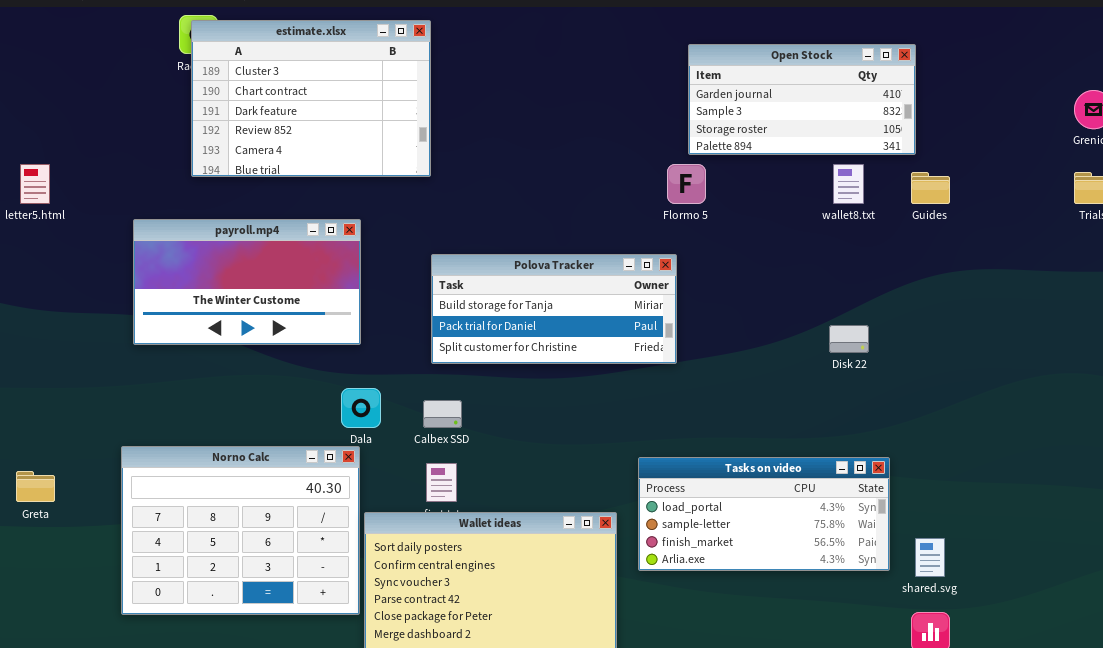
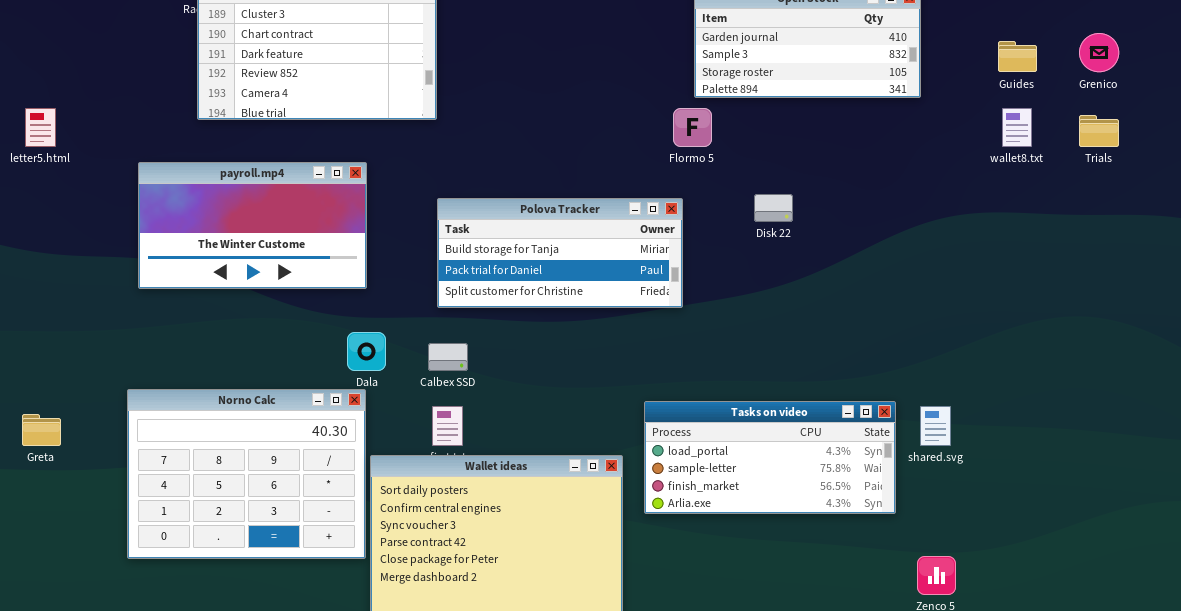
wallet8.txt: [833,164,864,204] -> [1002,108,1032,147], moved
Guides: [911,172,950,204] -> [998,41,1037,72], moved
Disk 22: [829,325,869,353] -> [754,194,793,222], moved
shared.svg: [915,538,945,577] -> [920,406,951,446], moved

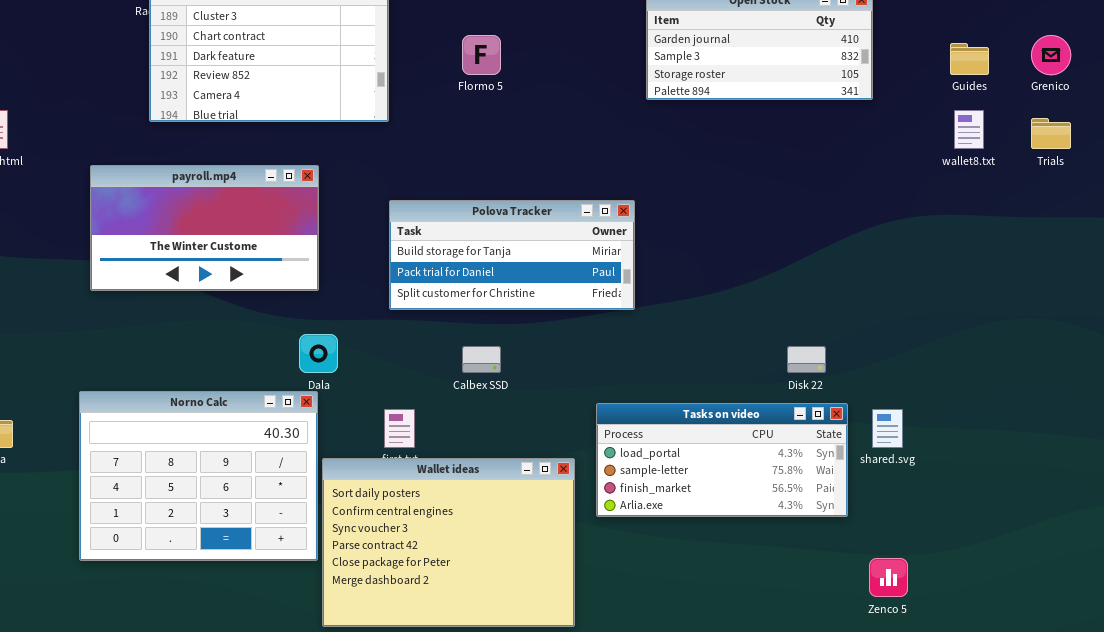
Flormo 5: [673,108,712,147] -> [462,35,501,75], moved
Disk 22: [754,194,793,222] -> [787,346,826,373], moved
Calbex SSD: [428,343,468,371] -> [462,346,501,373], moved

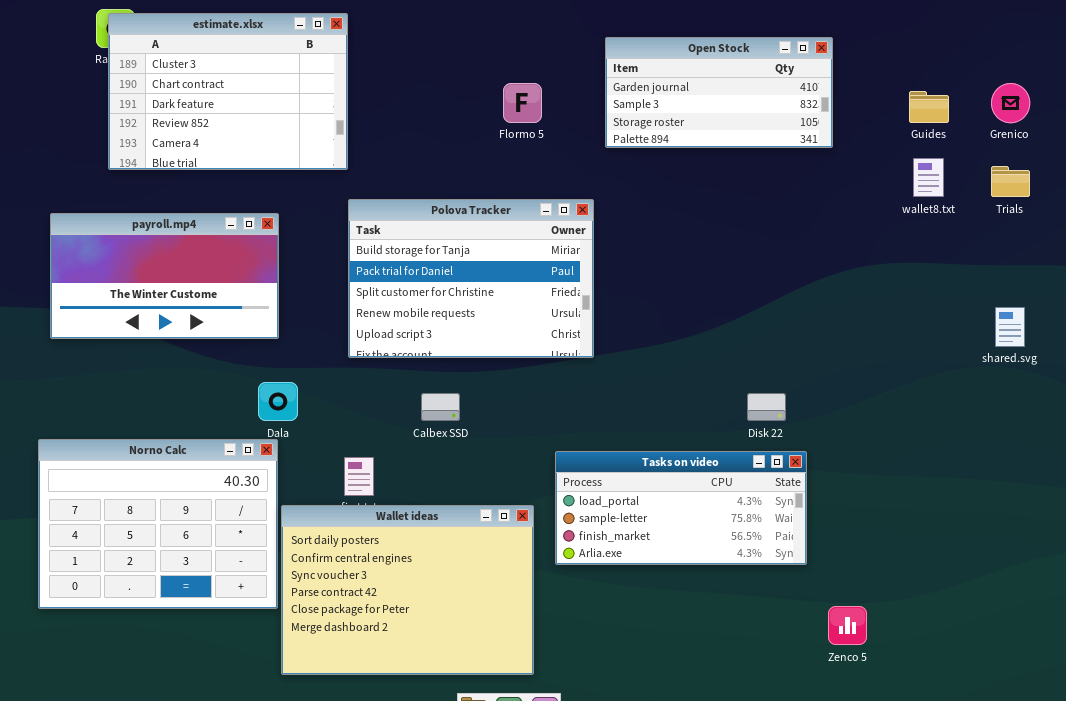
Flormo 5: [462,35,501,75] -> [503,83,542,123], moved
Polova Tracker: [389,200,635,310] -> [348,199,594,358], resized
shared.svg: [872,409,903,448] -> [995,307,1025,347], moved

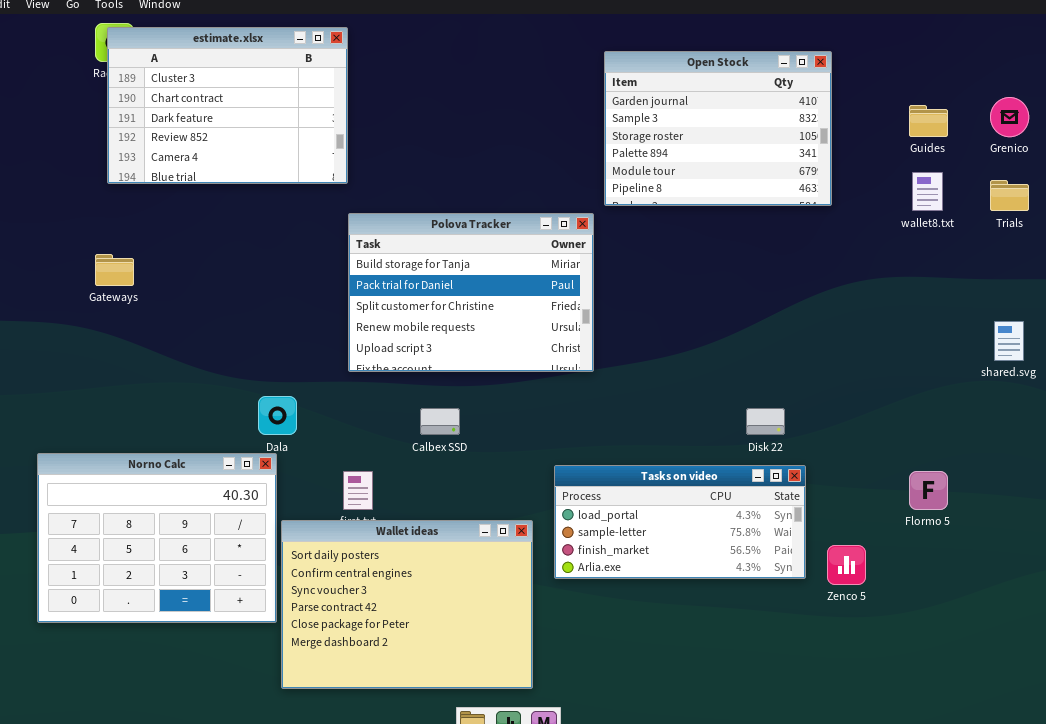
Open Stock: [605,37,833,148] -> [604,51,832,206], resized
Flormo 5: [503,83,542,123] -> [909,471,948,510], moved
payroll.mp4: [50,213,279,339] -> none, closed
Zenco 5: [828,606,867,645] -> [827,545,866,585], moved

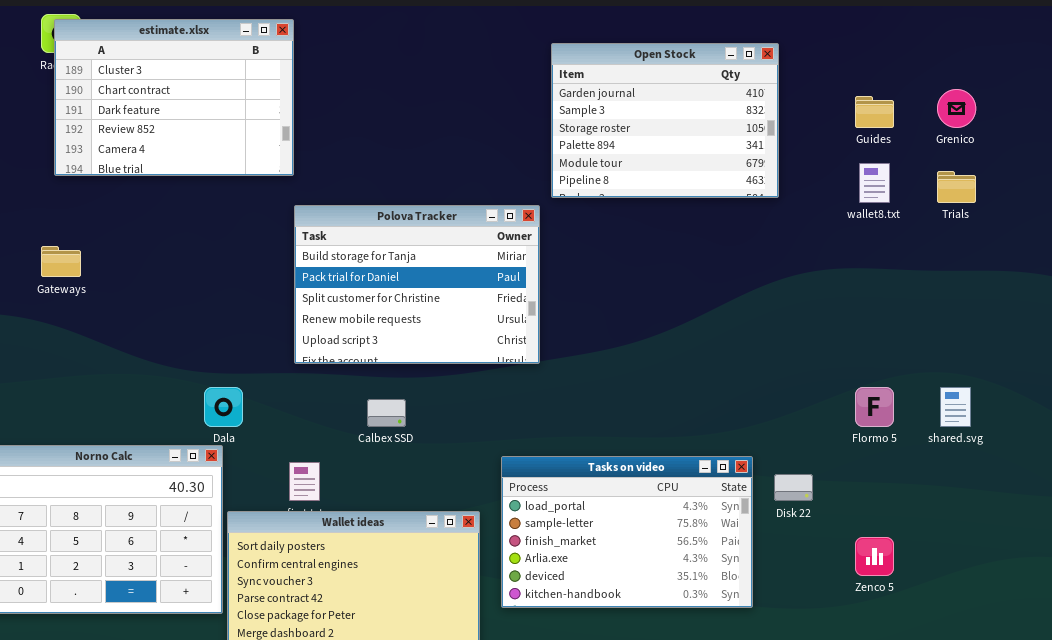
shared.svg: [994,321,1024,361] -> [940,387,971,427], moved
Disk 22: [746,408,785,435] -> [774,474,813,501], moved
Tasks on video: [554,465,806,579] -> [501,456,753,608], resized
Flormo 5: [909,471,948,510] -> [855,387,894,427], moved
Zenco 5: [827,545,866,585] -> [855,537,894,576], moved

